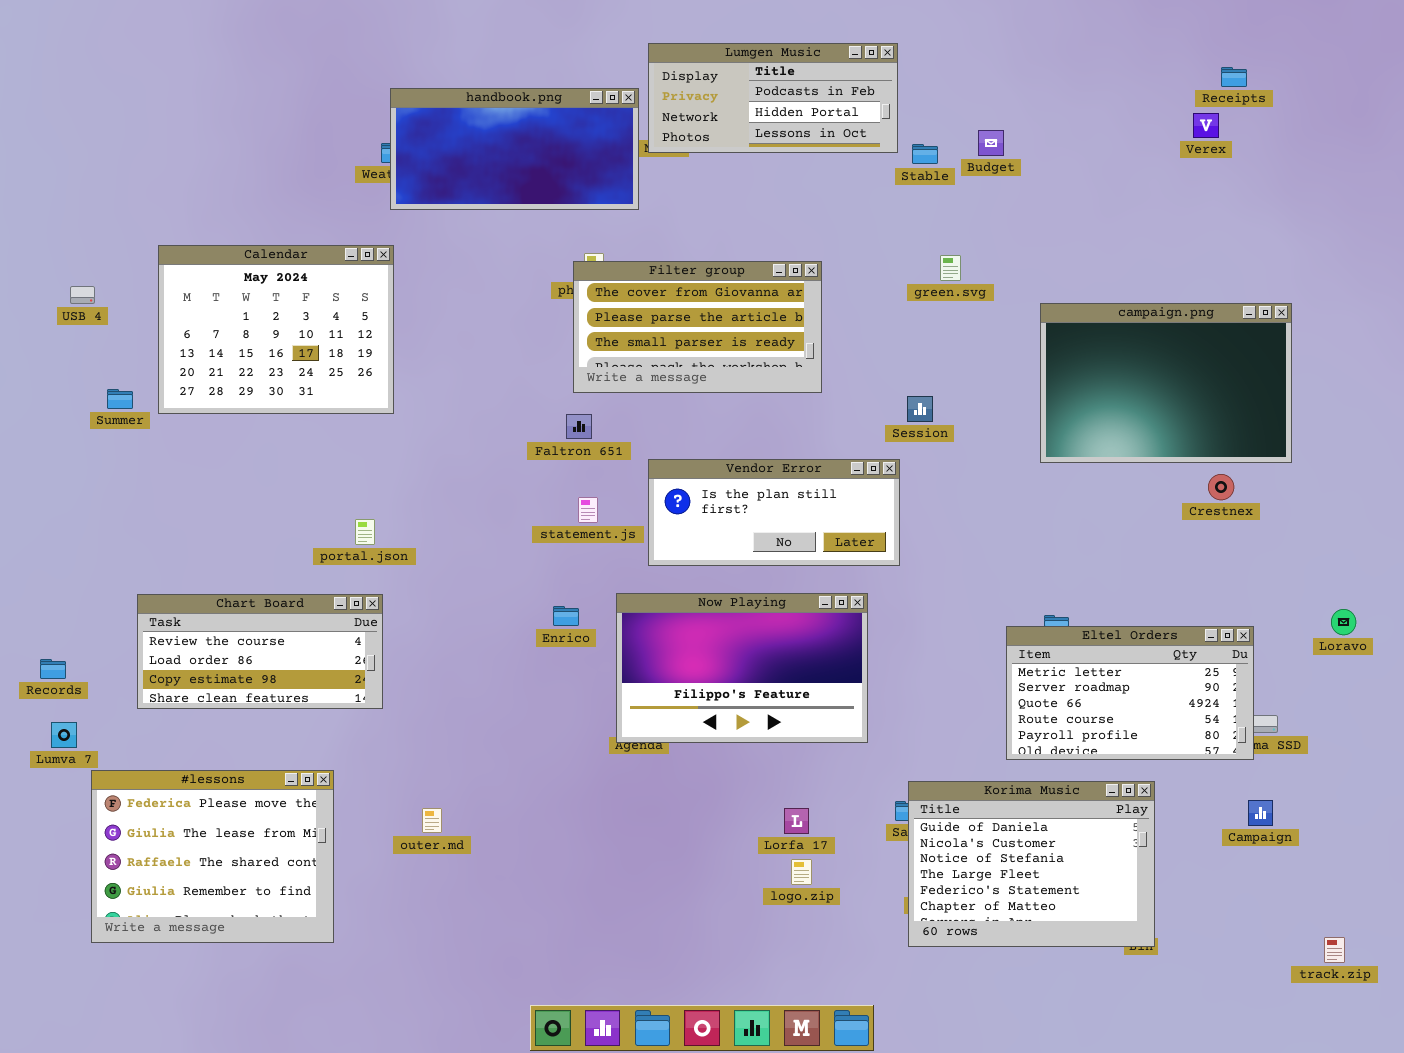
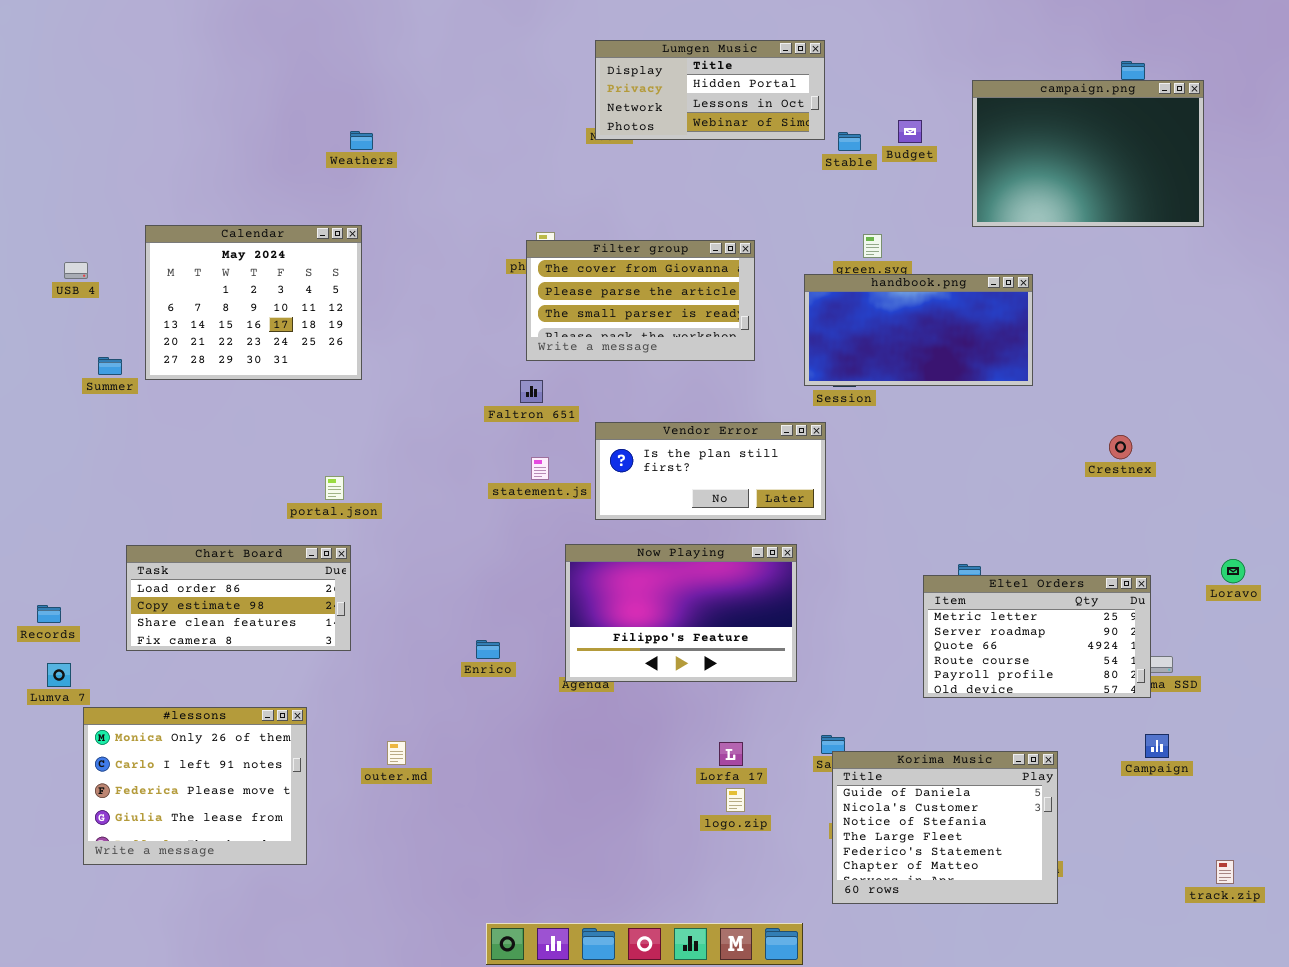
Lumgen Music: [648,43,898,153] -> [595,40,825,140], scrolled down 1 row
handbook.png: [390,88,639,210] -> [804,274,1033,386], moved
campaign.png: [1040,303,1292,463] -> [972,80,1204,227], moved
Chart Board: [137,594,383,709] -> [126,545,351,651], scrolled down 1 row
Enrico: [553,606,579,626] -> [476,640,500,659], moved
#lessons: [91,770,334,943] -> [83,707,307,865], scrolled up 2 rows
Korima Music: [908,781,1155,947] -> [832,751,1058,904], moved

